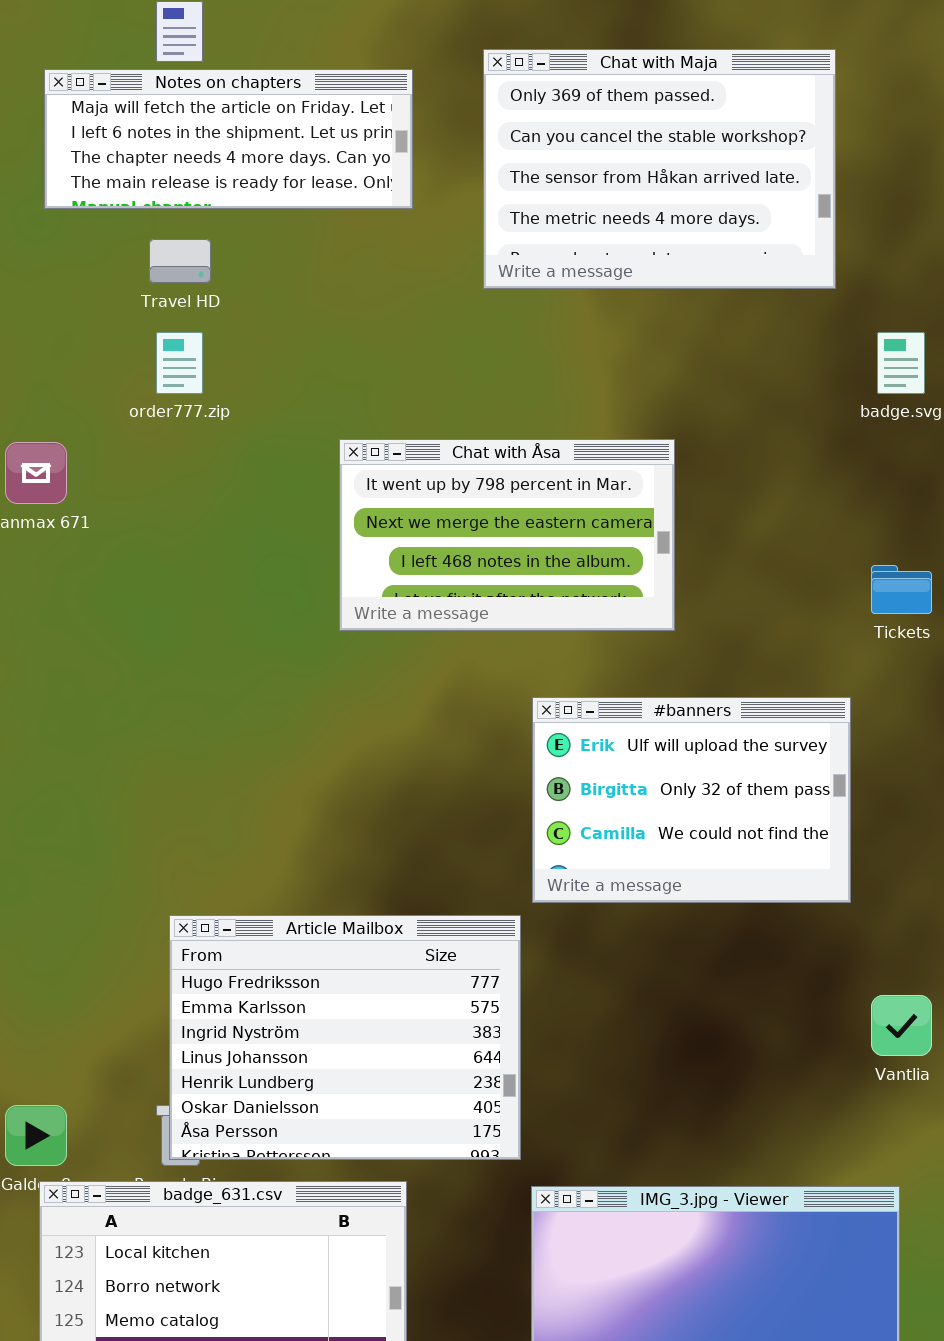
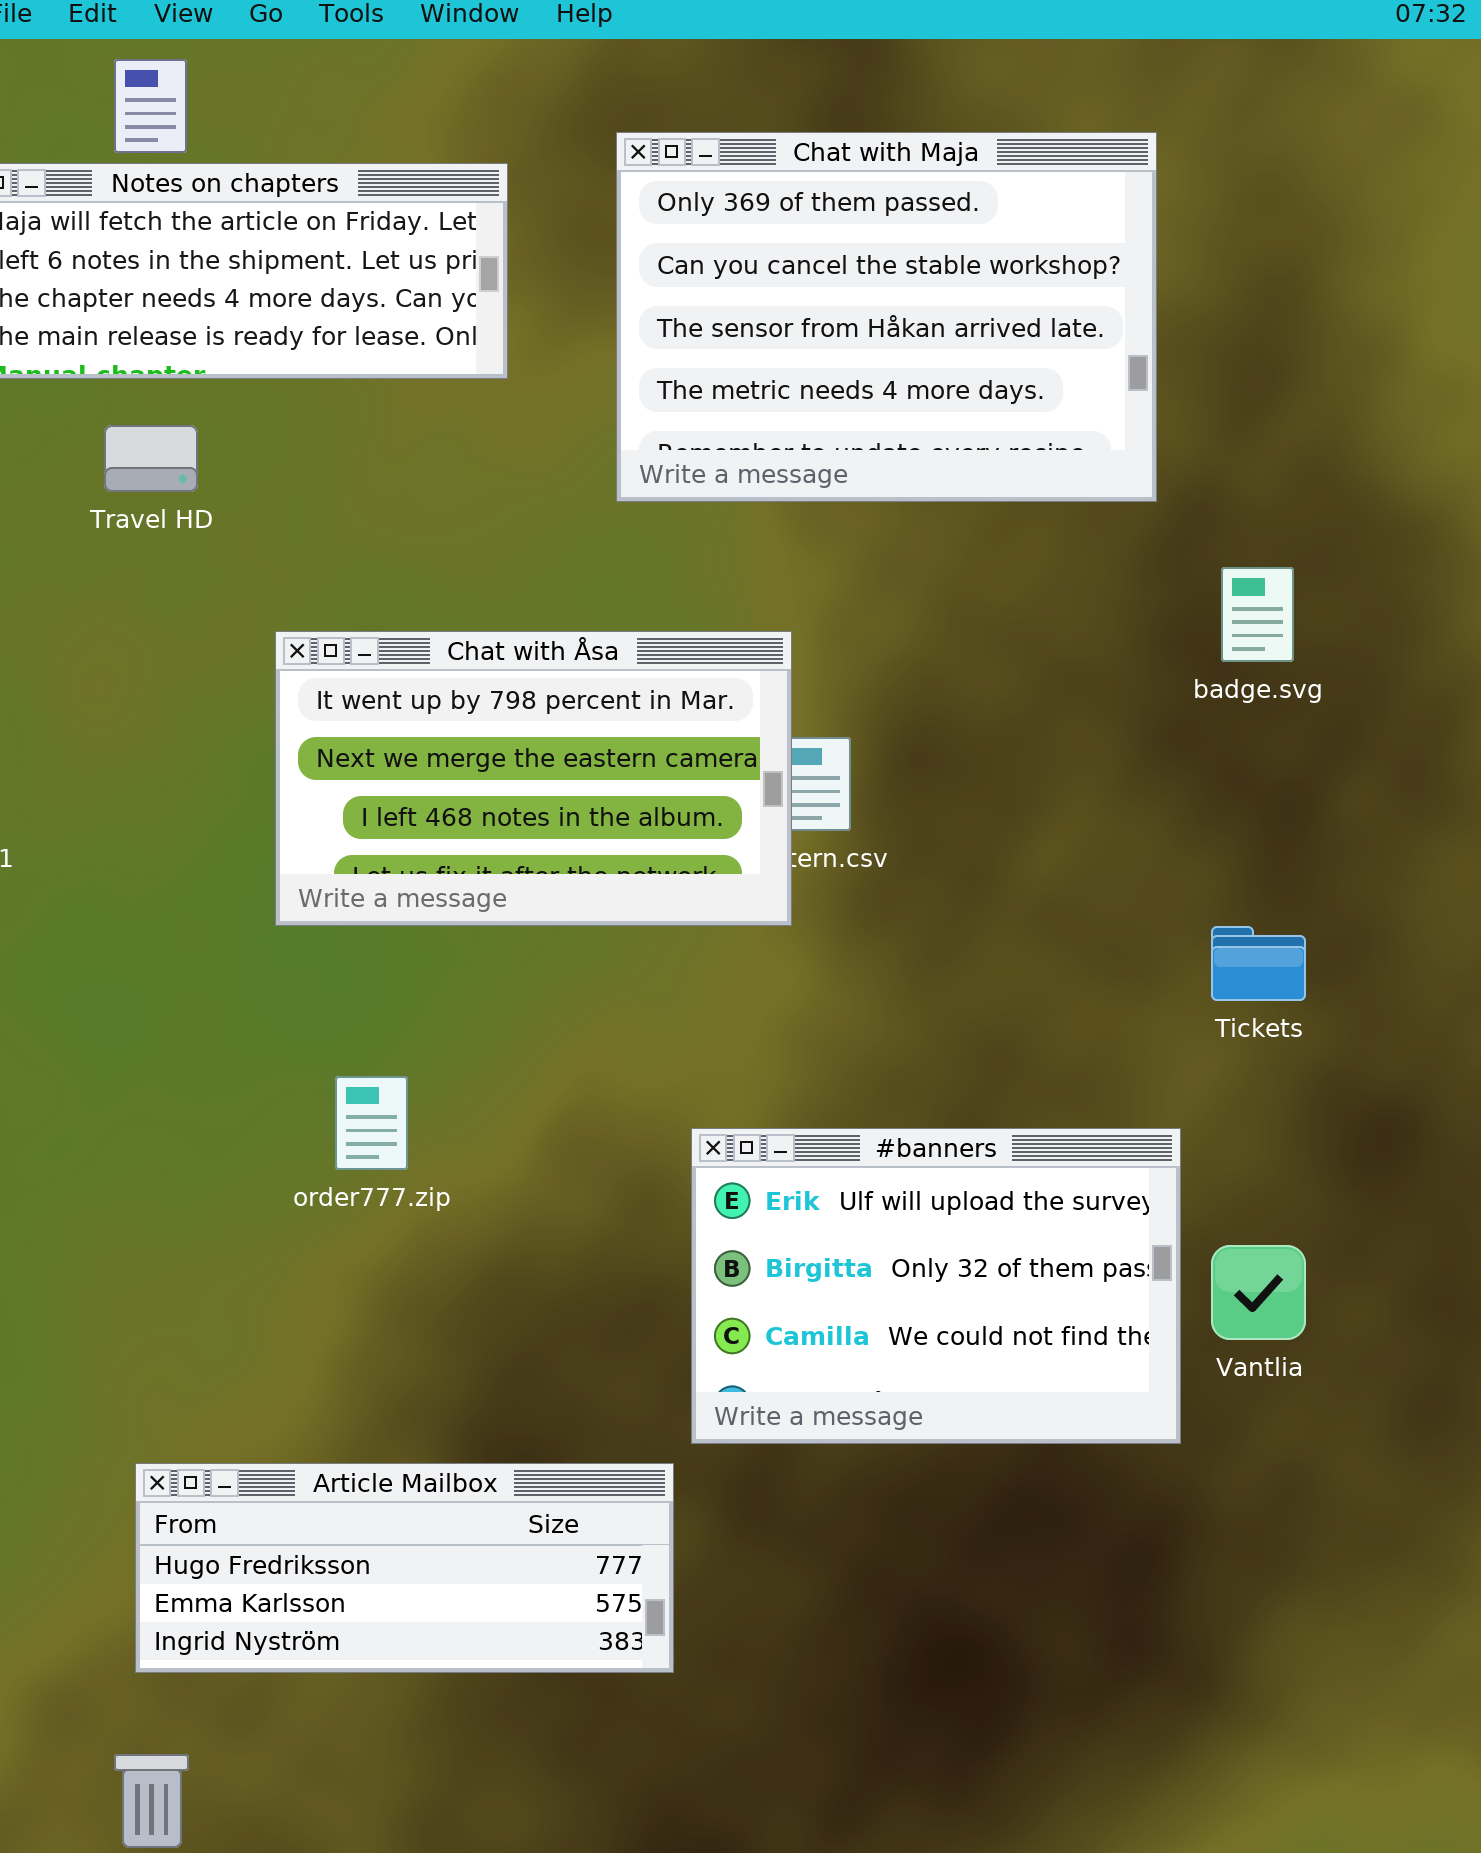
order777.zip: [156,332,203,394] -> [335,1076,408,1170], moved
Chat with Åsa: [339,439,675,631] -> [275,631,792,926], moved
Article Mailbox: [169,915,521,1160] -> [135,1463,674,1673], resized
Vantlia: [871,995,932,1056] -> [1211,1245,1306,1340], moved

